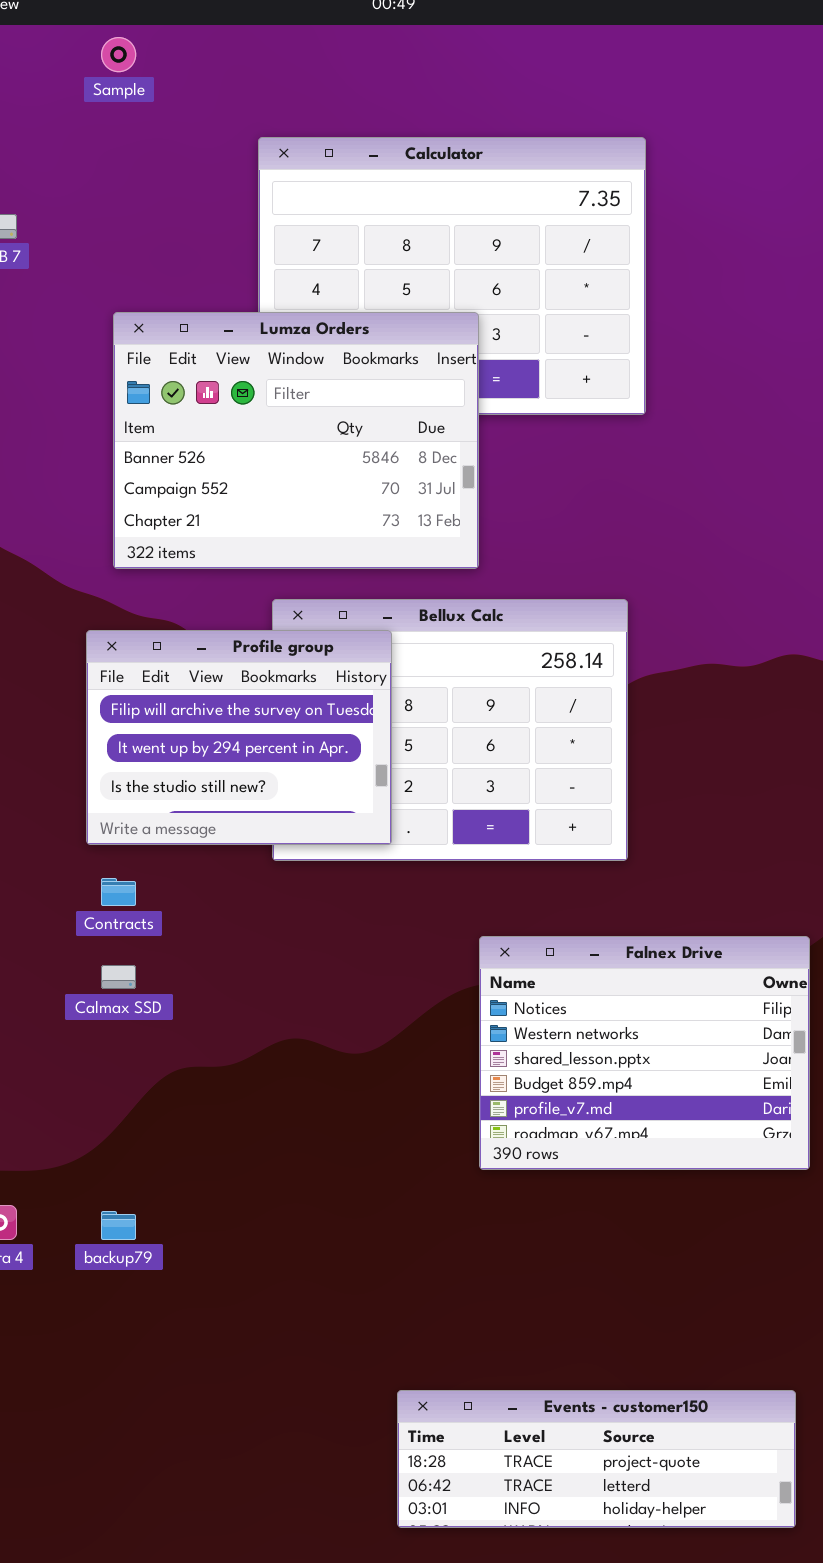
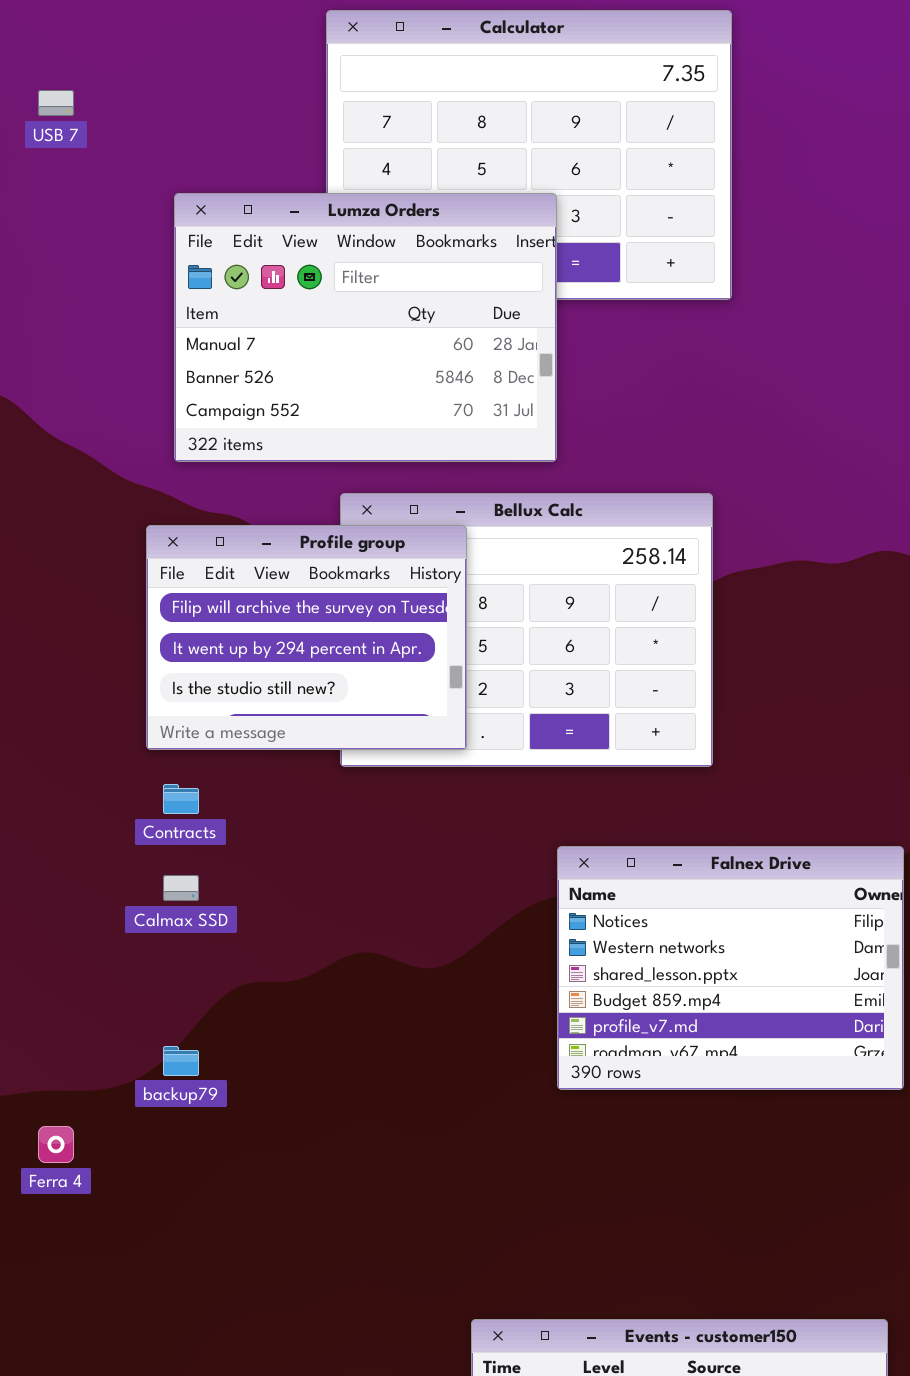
Lumza Orders: [113,312,479,569] -> [174,193,557,462], scrolled up 1 row
backup79: [101,1211,136,1240] -> [163,1046,199,1076], moved

